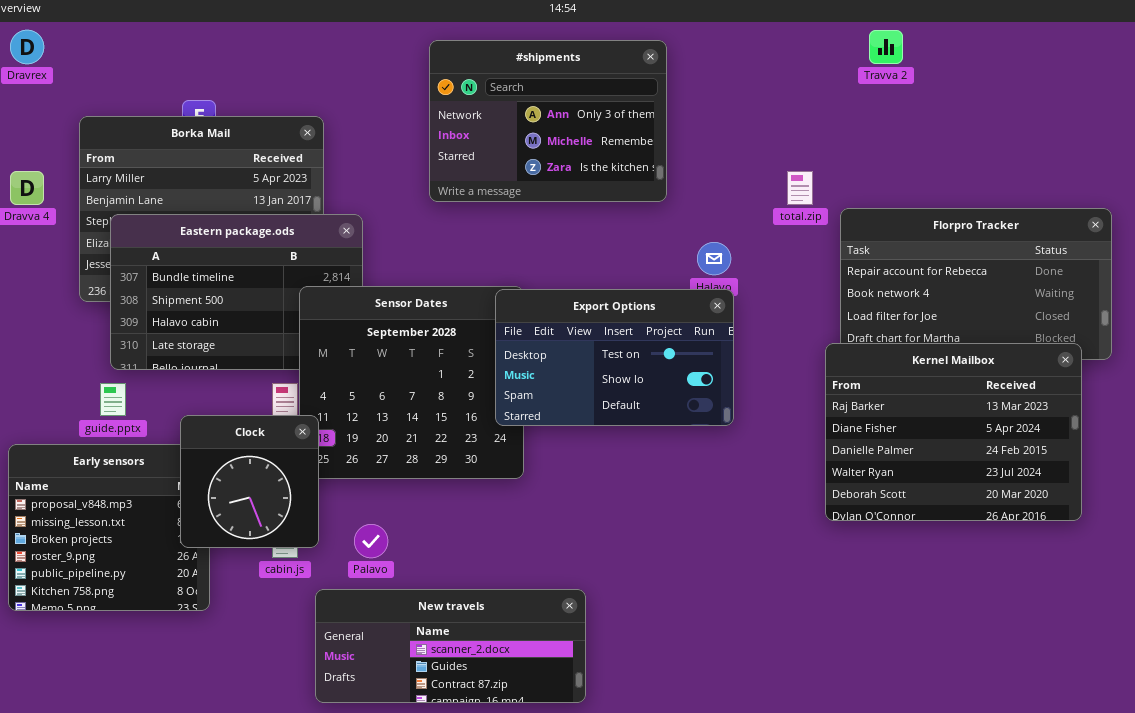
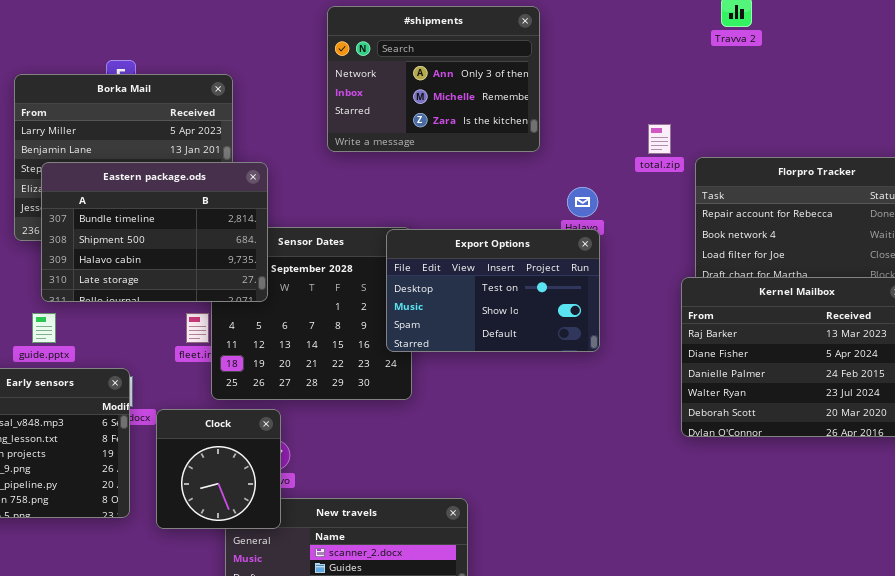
Eastern package.ods: [110,214,363,370] -> [41,162,268,302], raised
Clock: [180,415,319,548] -> [156,409,281,529], moved

